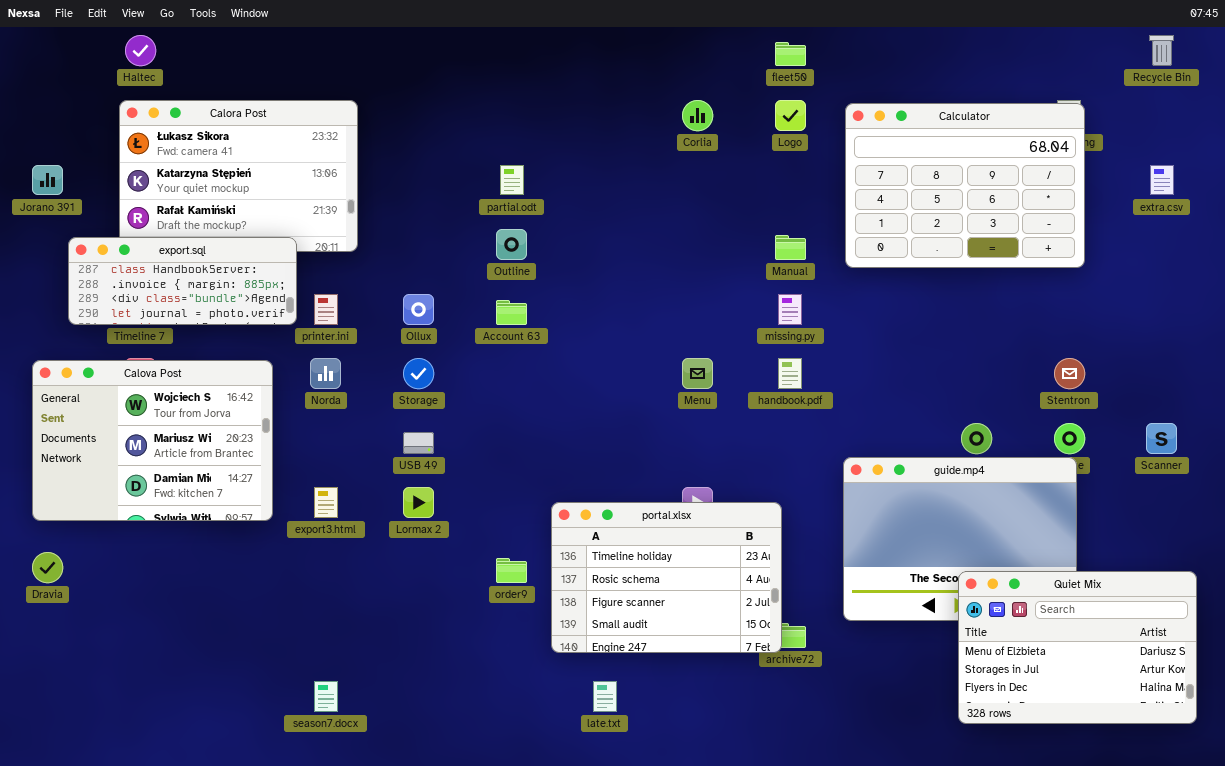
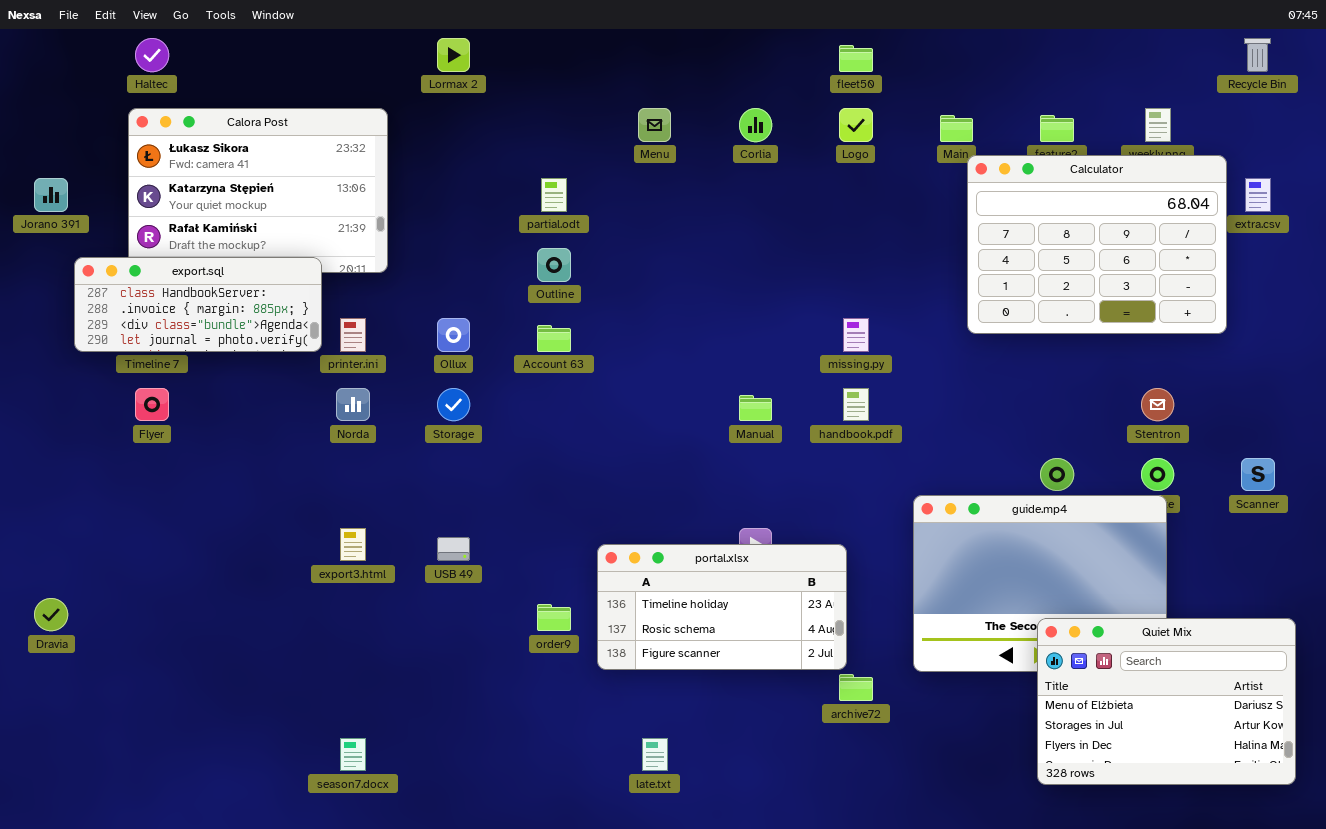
Calculator: [845,103,1085,268] -> [967,155,1227,334], moved
Manual: [775,235,806,260] -> [739,395,772,421], moved
Menu: [682,358,713,389] -> [638,108,671,142], moved
Calova Post: [32,360,273,521] -> none, closed
USB 49: [403,432,434,454] -> [437,537,470,561], moved
Lormax 2: [403,487,434,518] -> [437,38,470,72], moved
portal.xlsx: [551,502,782,653] -> [597,544,847,670], resized

